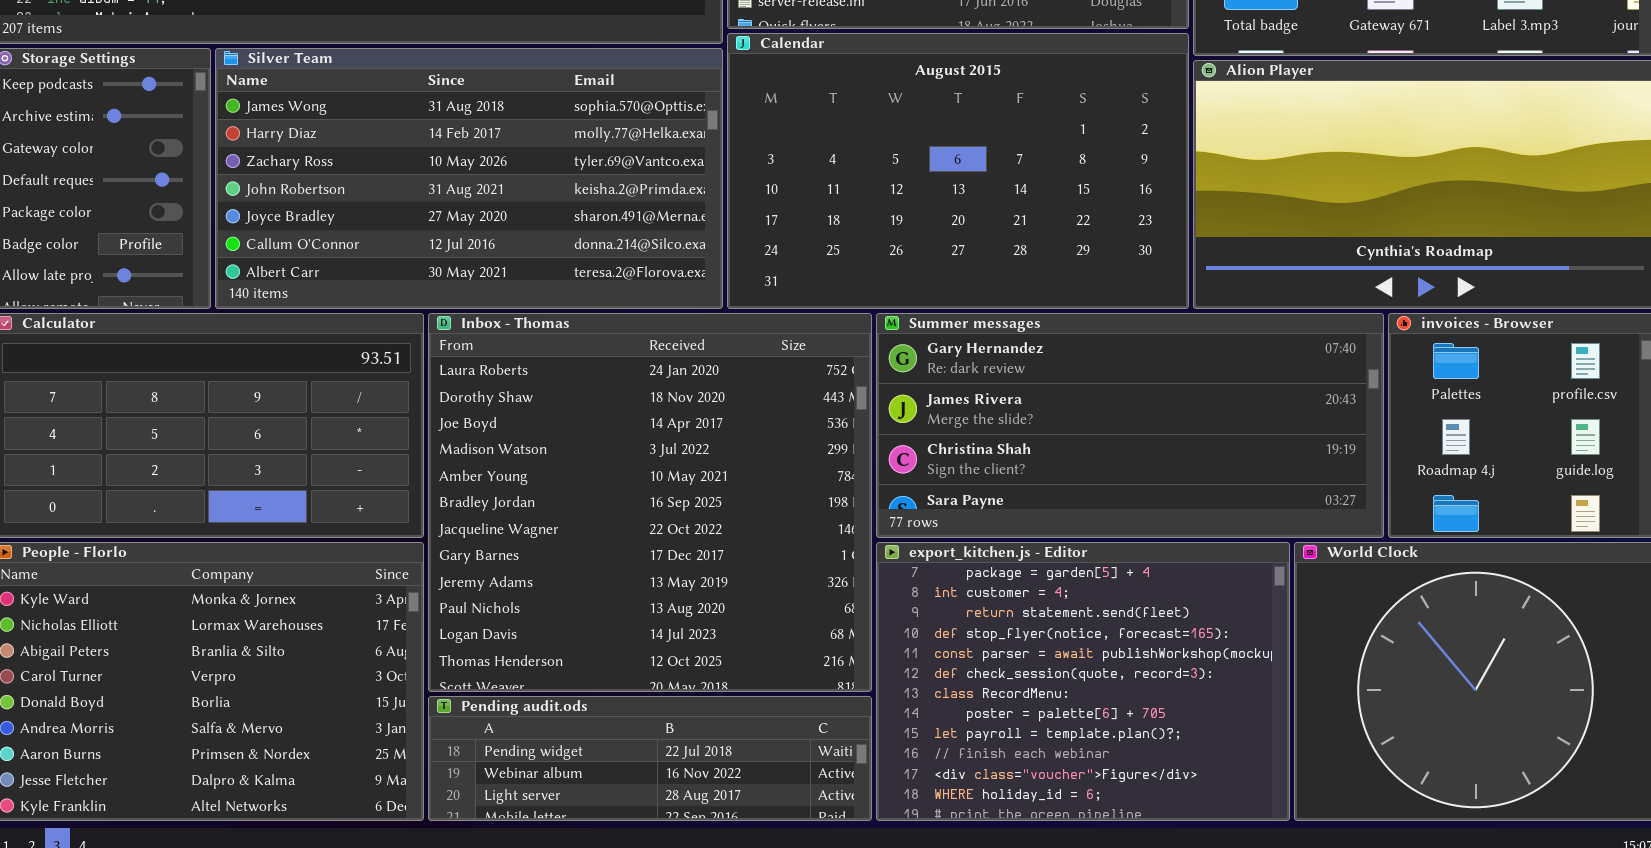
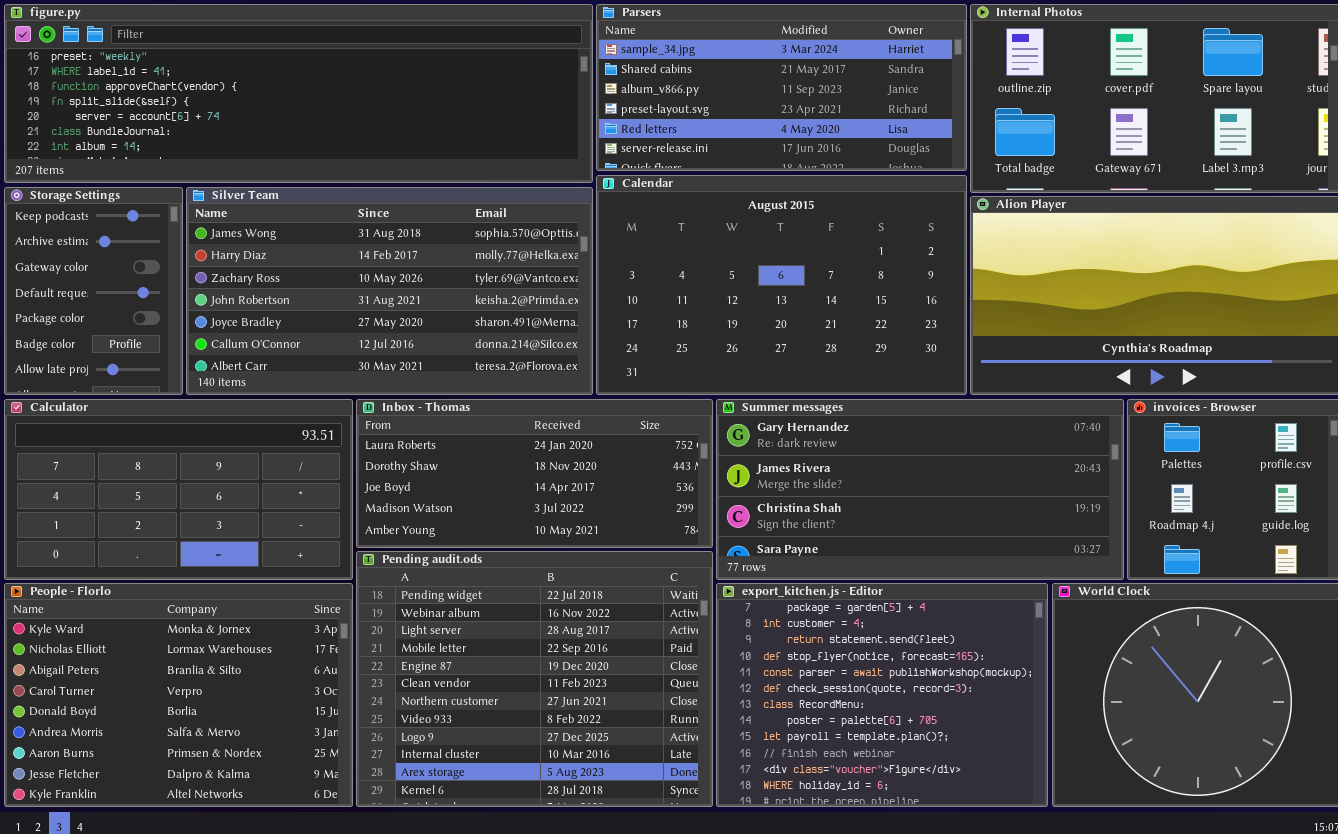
Inbox - Thomas: [428,313,872,692] -> [356,399,713,548], resized
Pending audit.ods: [428,696,872,821] -> [356,551,713,807], resized

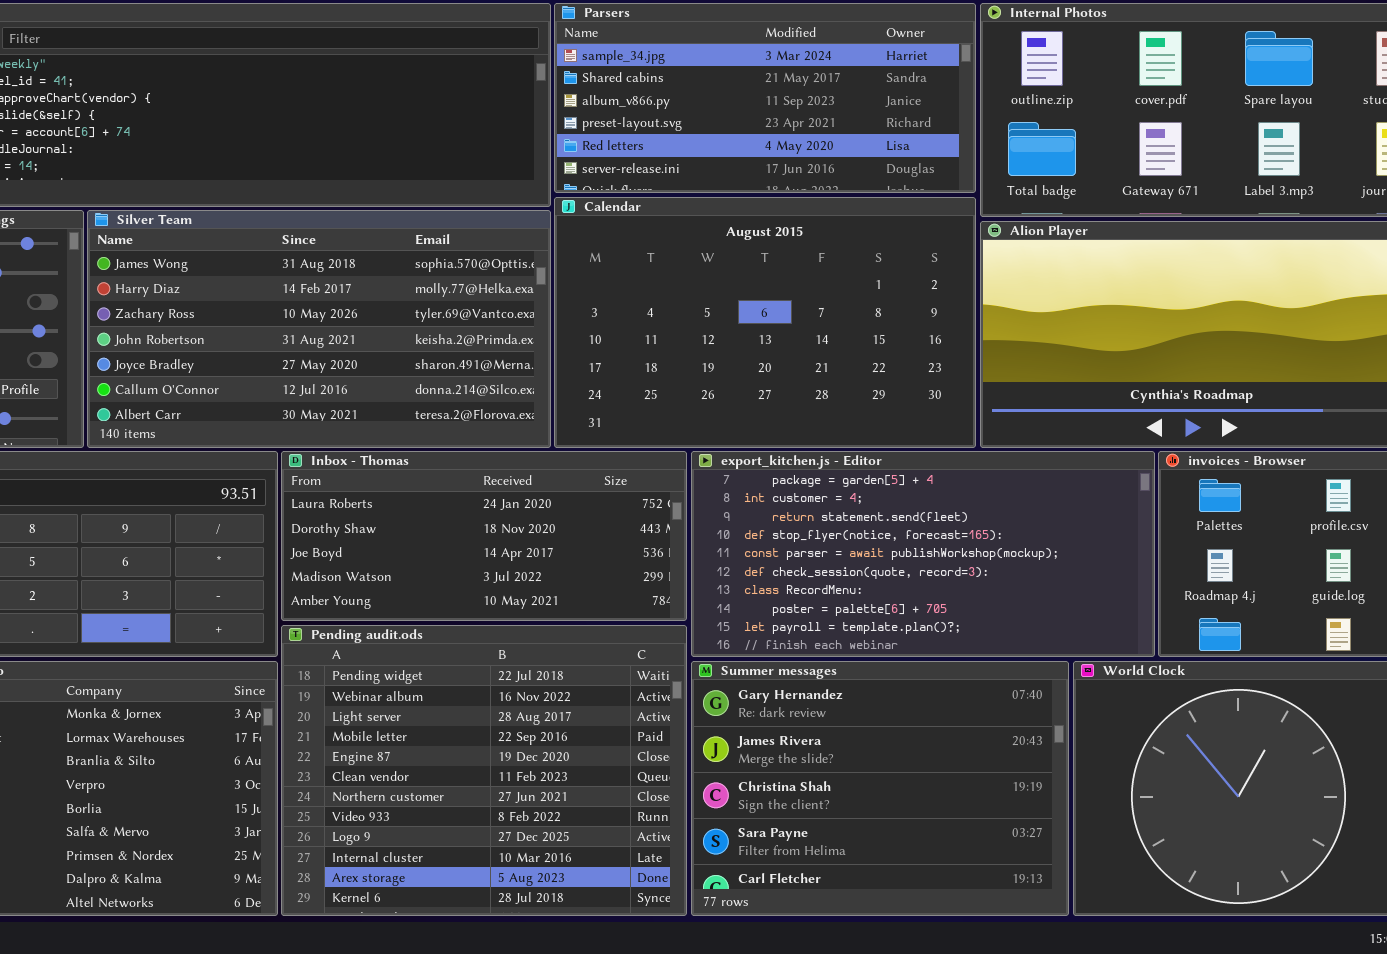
Summer messages: [716,399,1124,580] -> [691,661,1069,916], moved, resized
export_kitchen.js - Editor: [716,583,1048,807] -> [691,451,1155,657], moved, resized

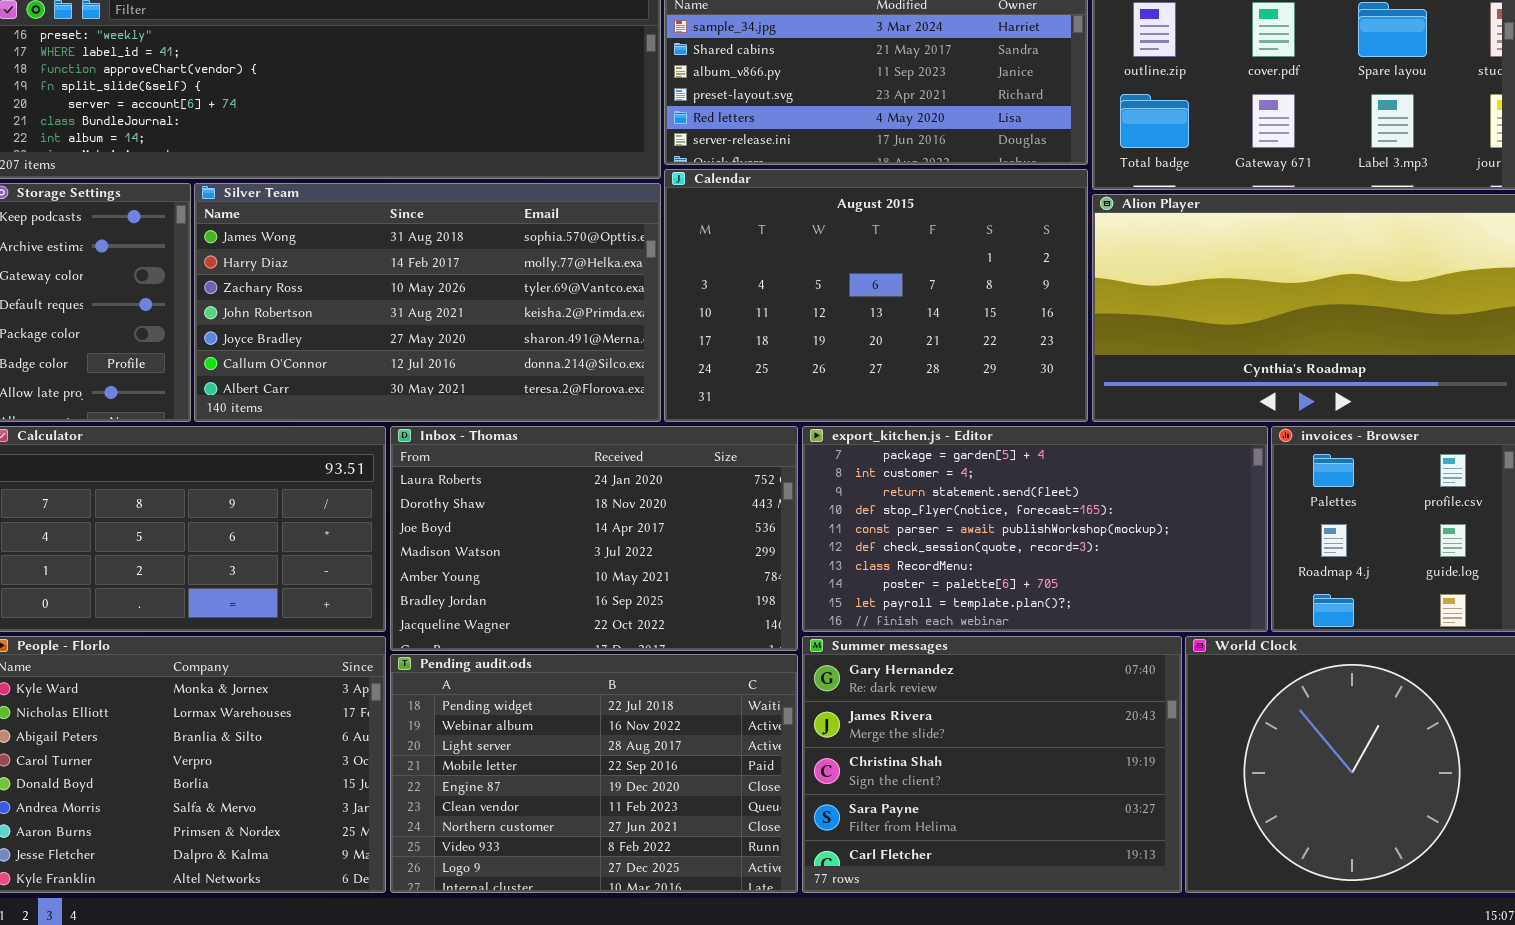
Inbox - Thomas: [281,451,687,621] -> [390,426,798,651], resized
Pending audit.ods: [281,625,687,916] -> [390,654,798,893], resized

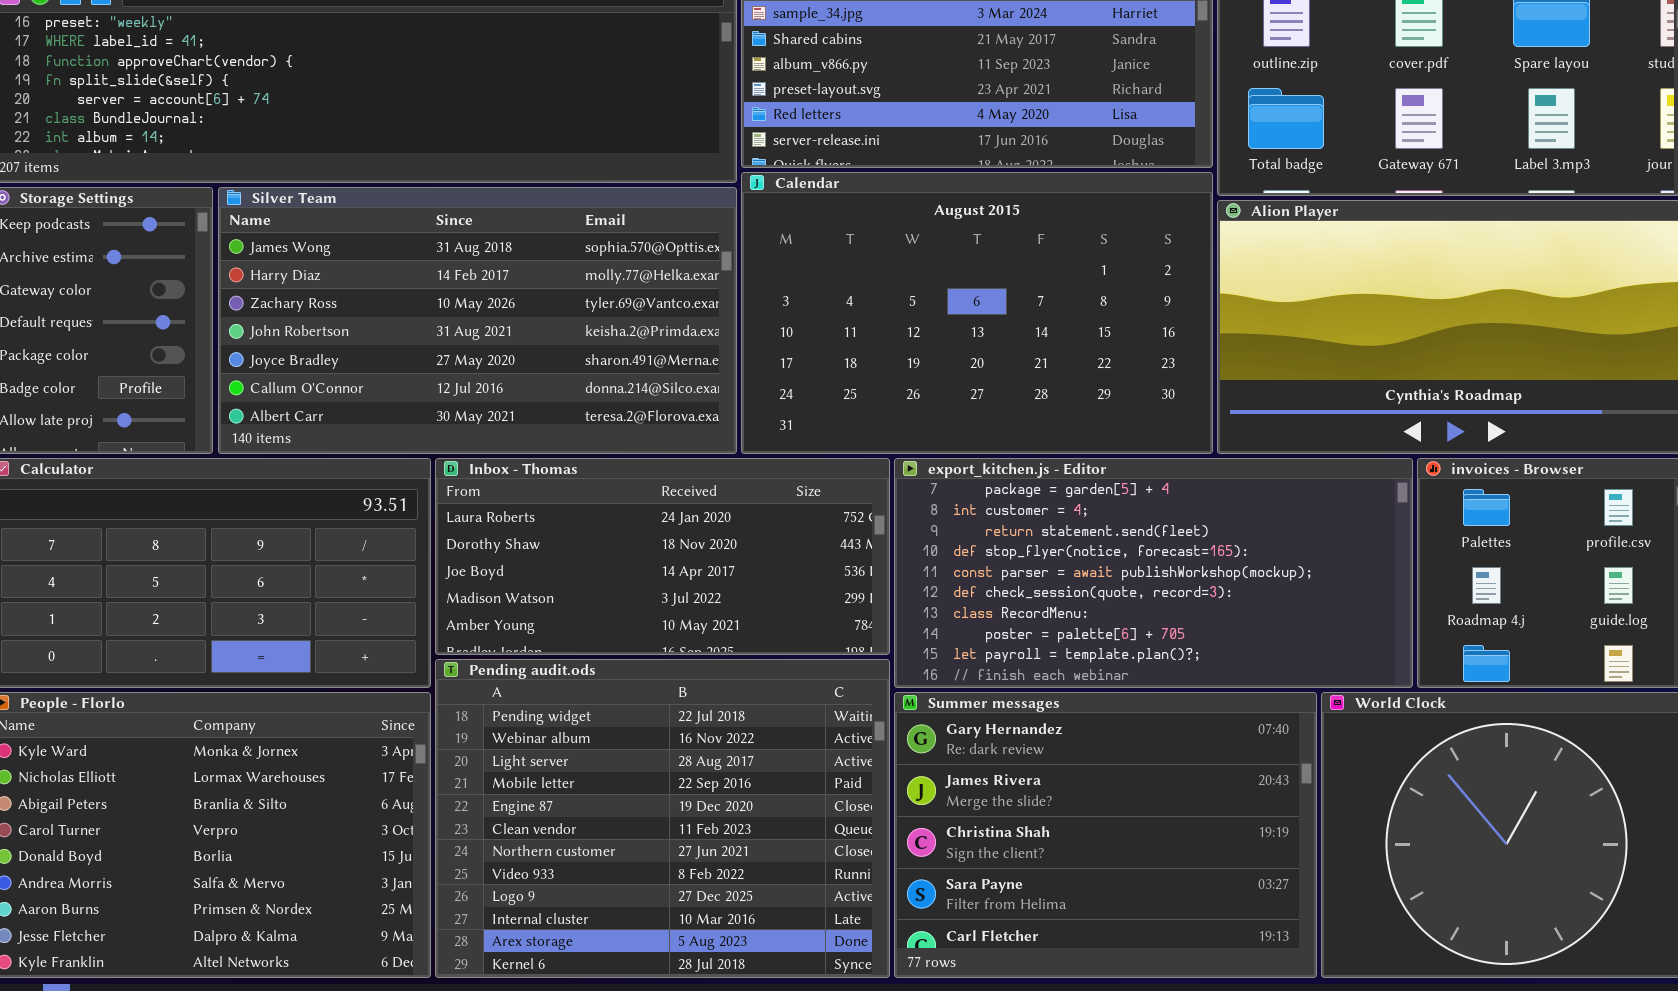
Inbox - Thomas: [390,426,798,651] -> [435,458,890,655], resized
Pending audit.ods: [390,654,798,893] -> [435,659,890,978], resized

